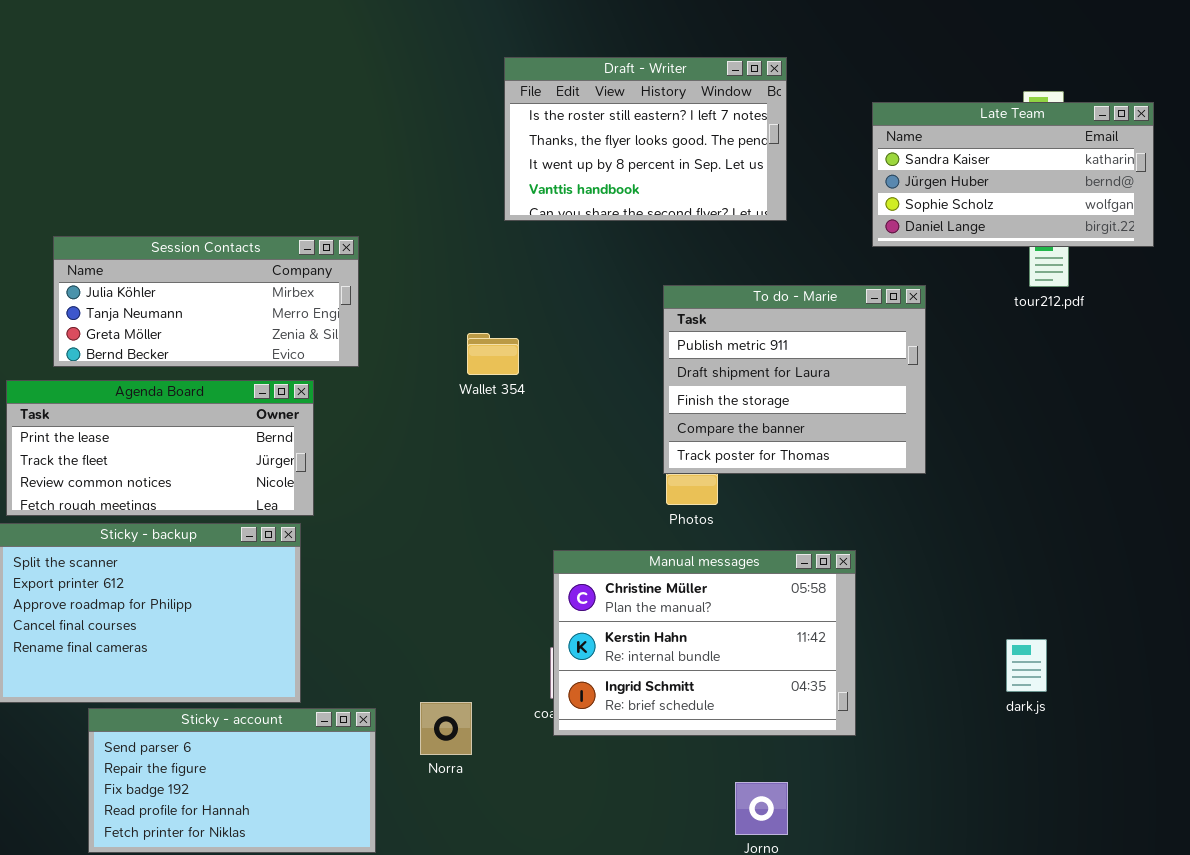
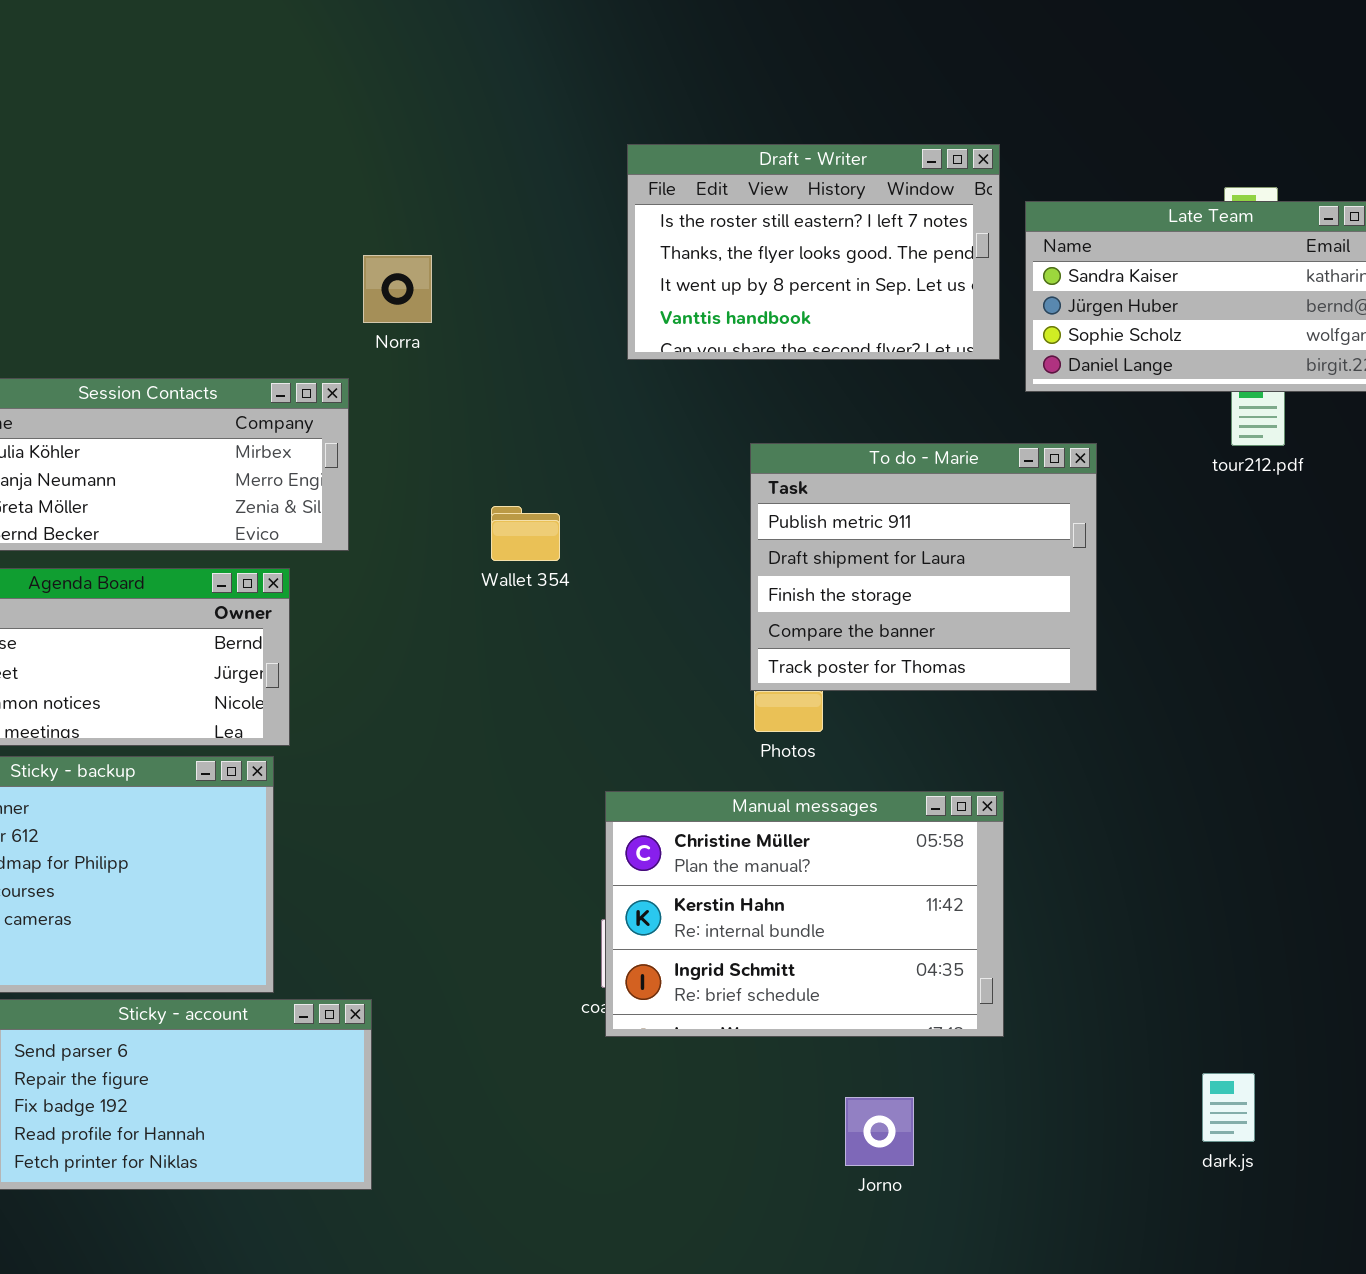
Draft - Writer: [504,57,787,221] -> [627,144,1000,360], moved
dark.js: [1006,639,1047,692] -> [1202,1073,1255,1142], moved
Norra: [420,702,472,755] -> [363,255,432,323], moved

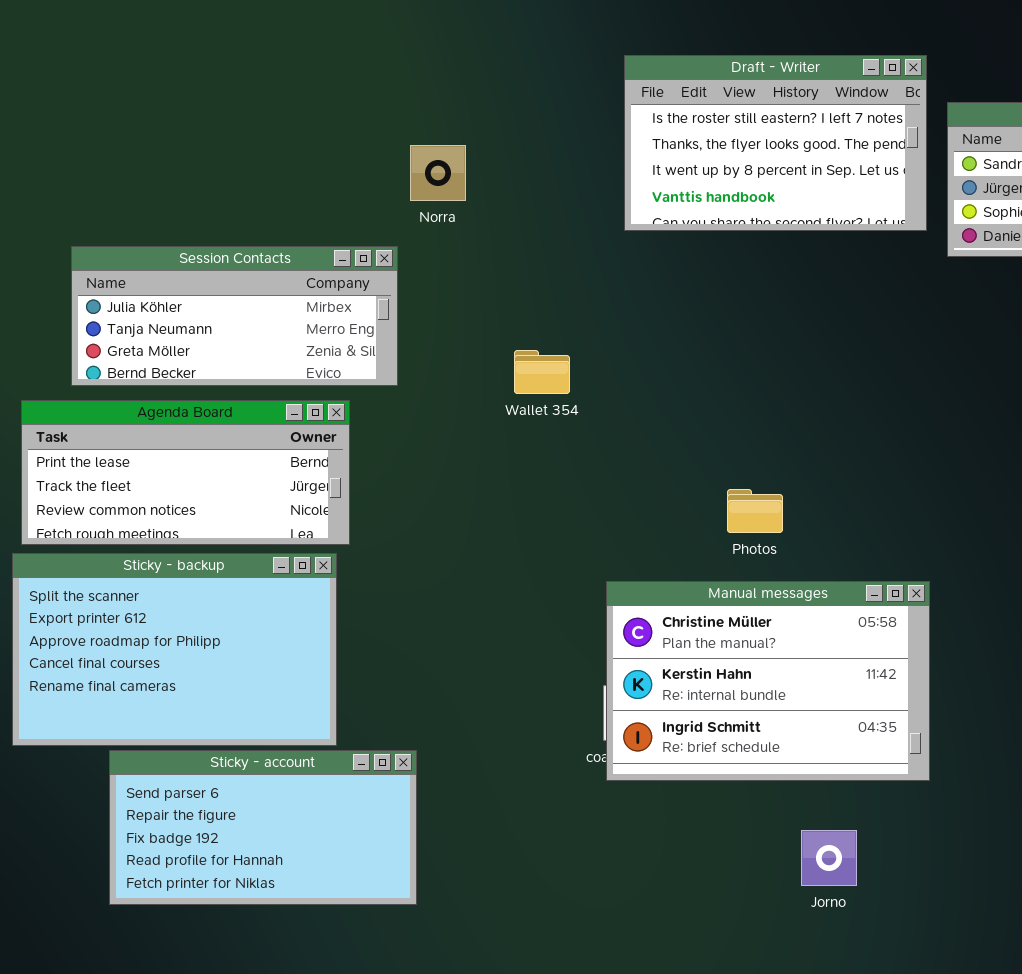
To do - Marie: [750,443,1097,691] -> none, closed

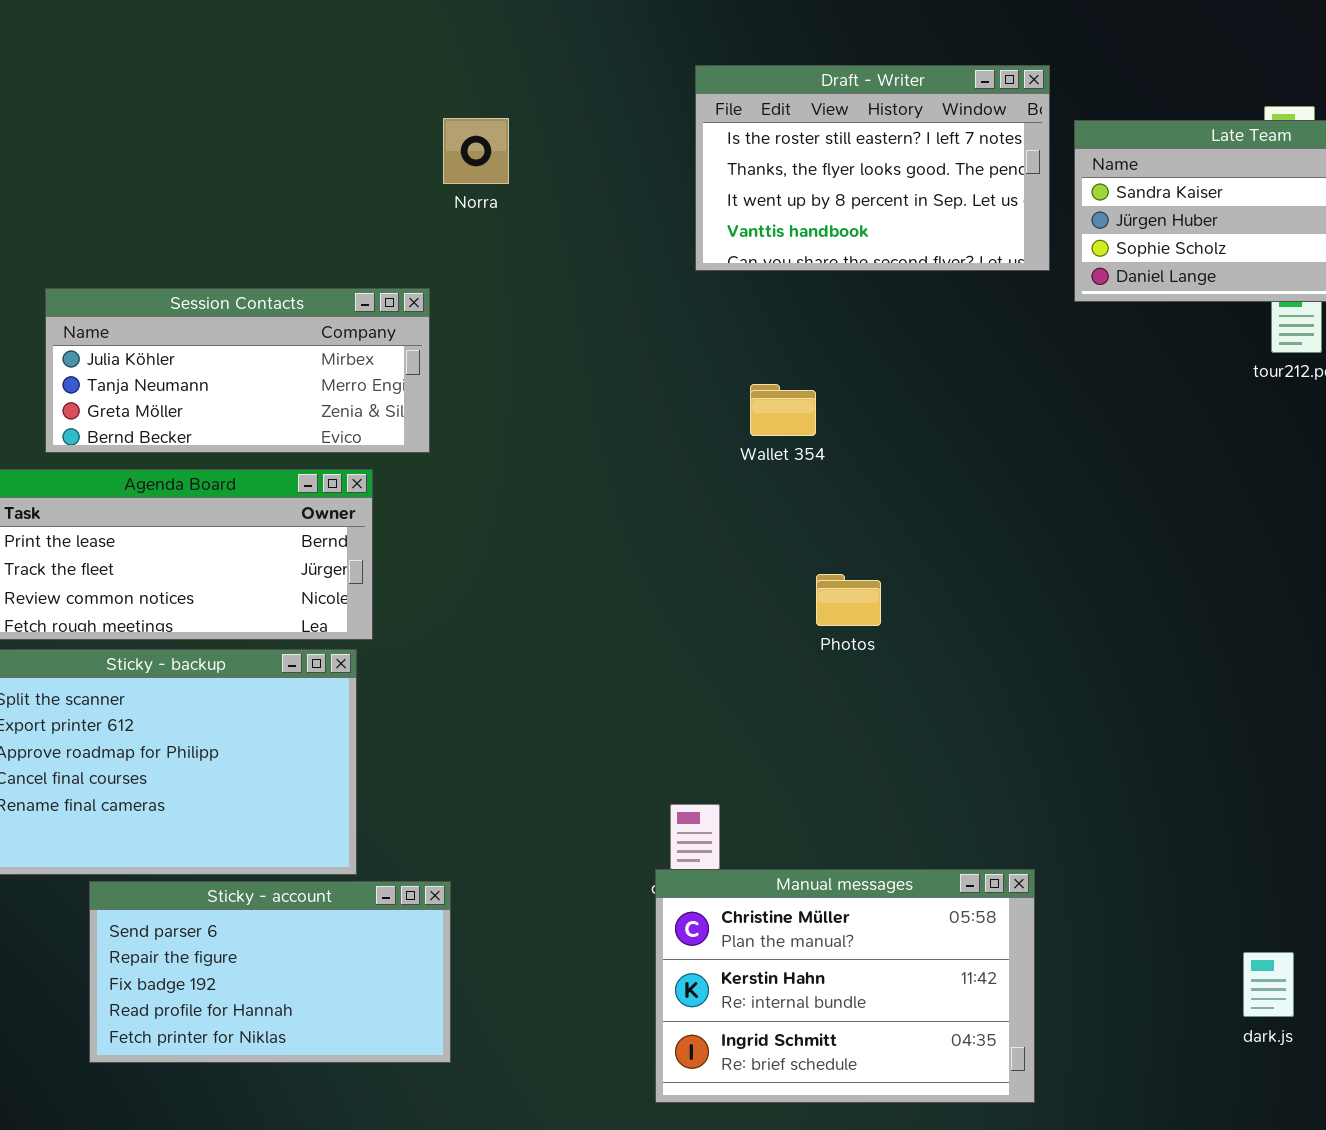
Norra: [410,145,466,201] -> [443,118,509,184], moved
Wallet 354: [514,350,570,394] -> [750,384,816,436], moved
Manual messages: [606,581,930,781] -> [655,869,1035,1103], moved

